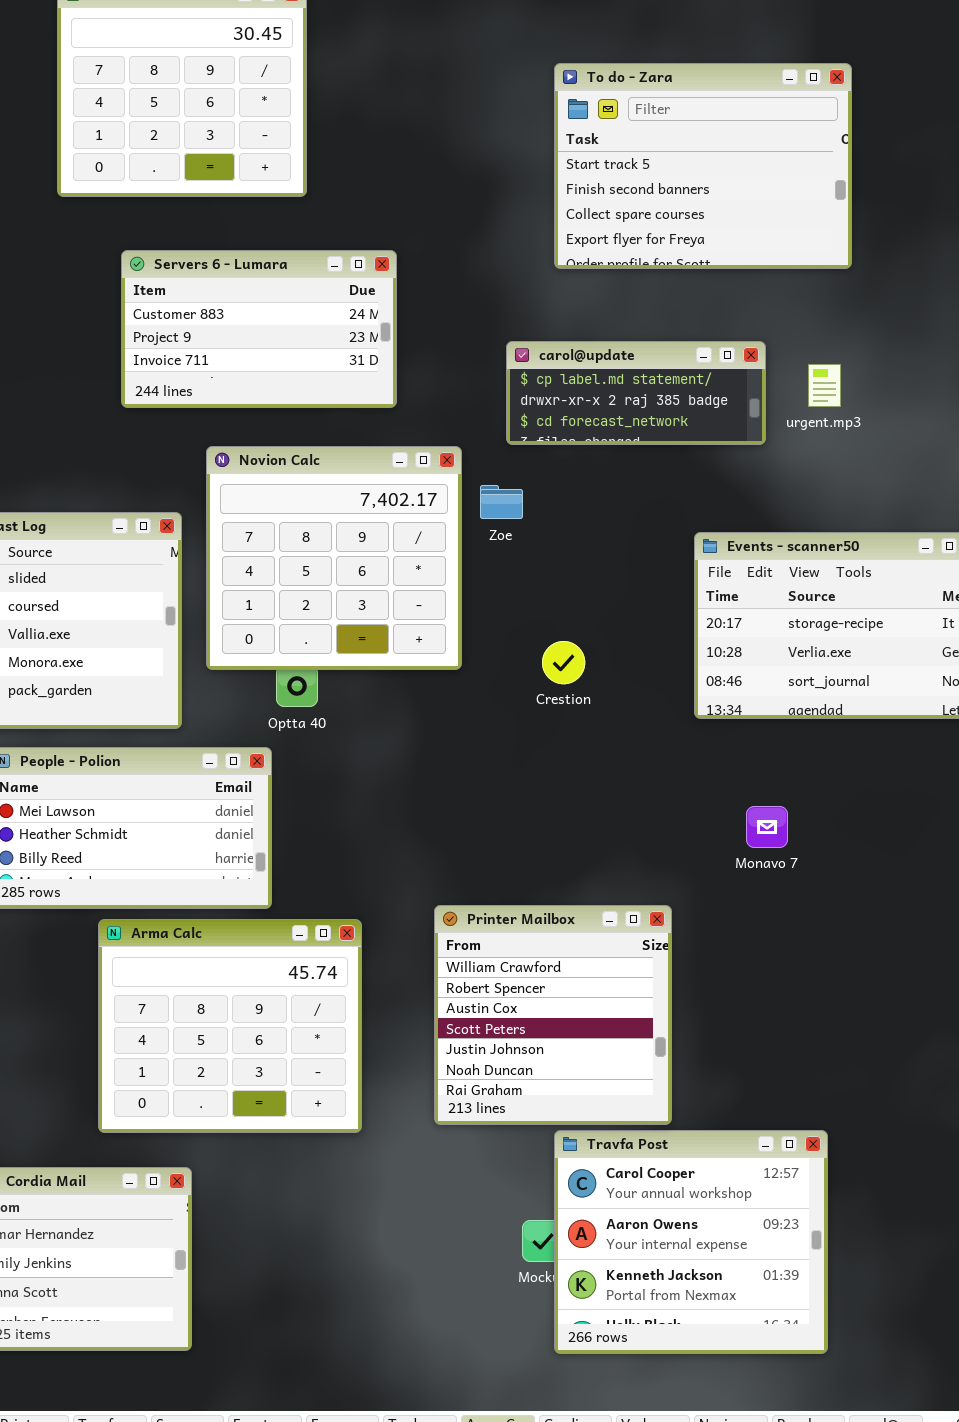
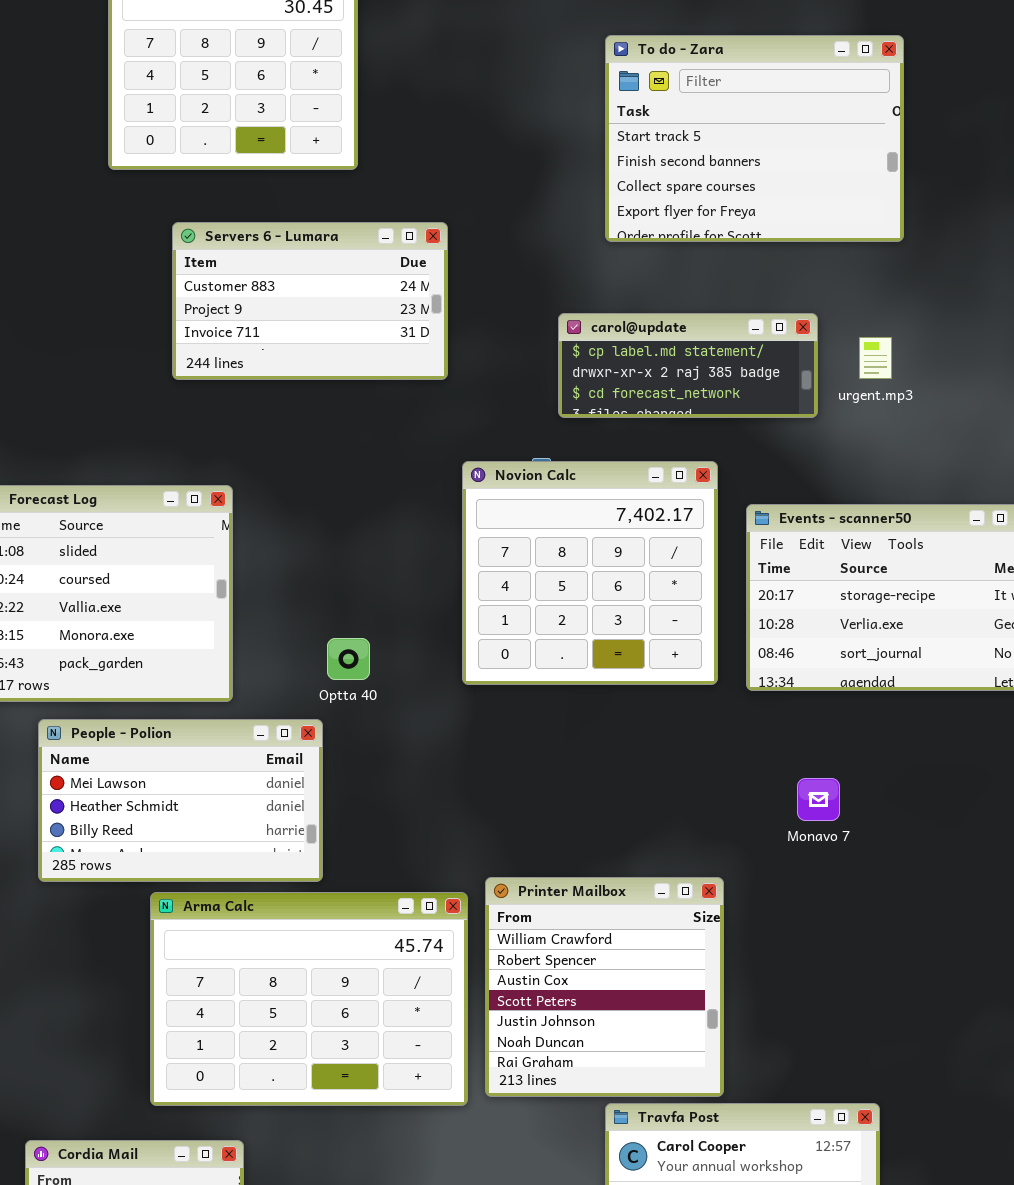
Novion Calc: [206,446,462,670] -> [462,461,718,685], moved
Arma Calc: [98,919,362,1133] -> [150,892,468,1106], resized

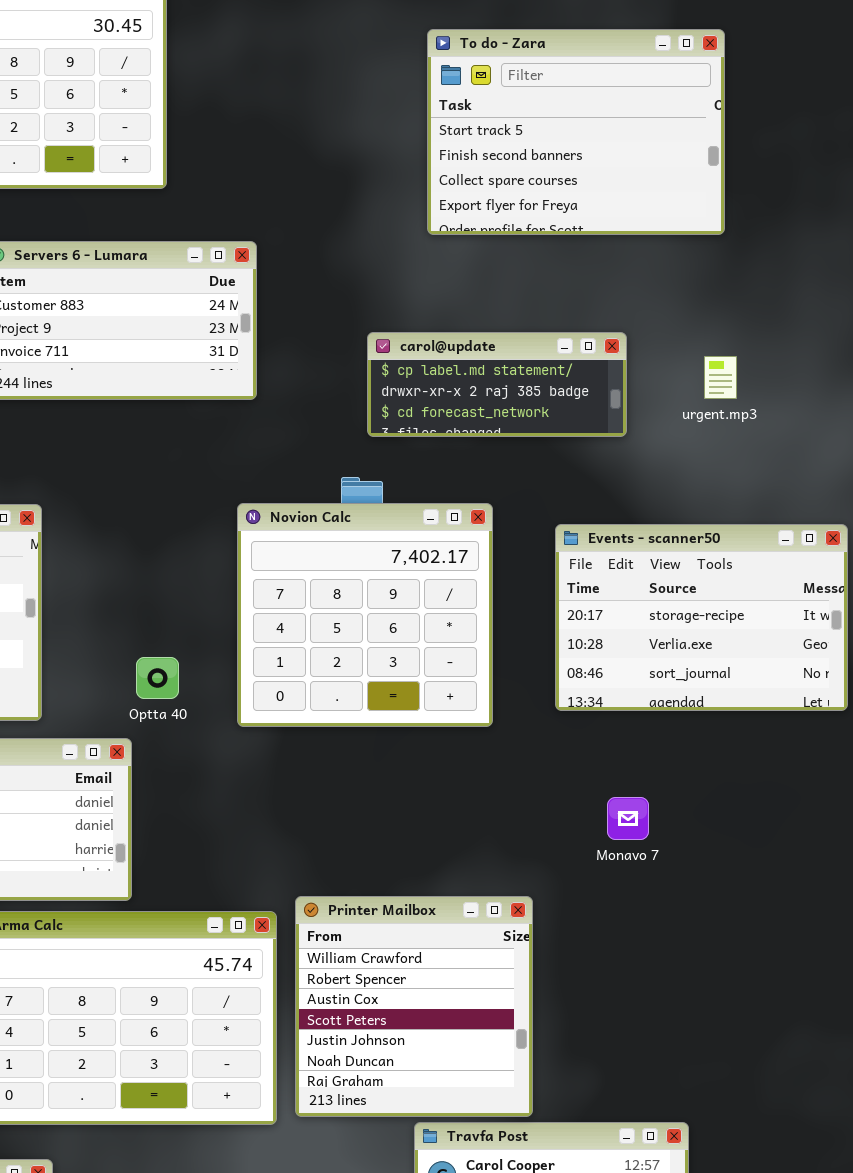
To do - Zara: [605,35,904,242] -> [427,29,725,235], moved
urgent.mp3: [859,337,892,379] -> [704,356,737,399], moved
Novion Calc: [462,461,718,685] -> [237,503,493,727], moved

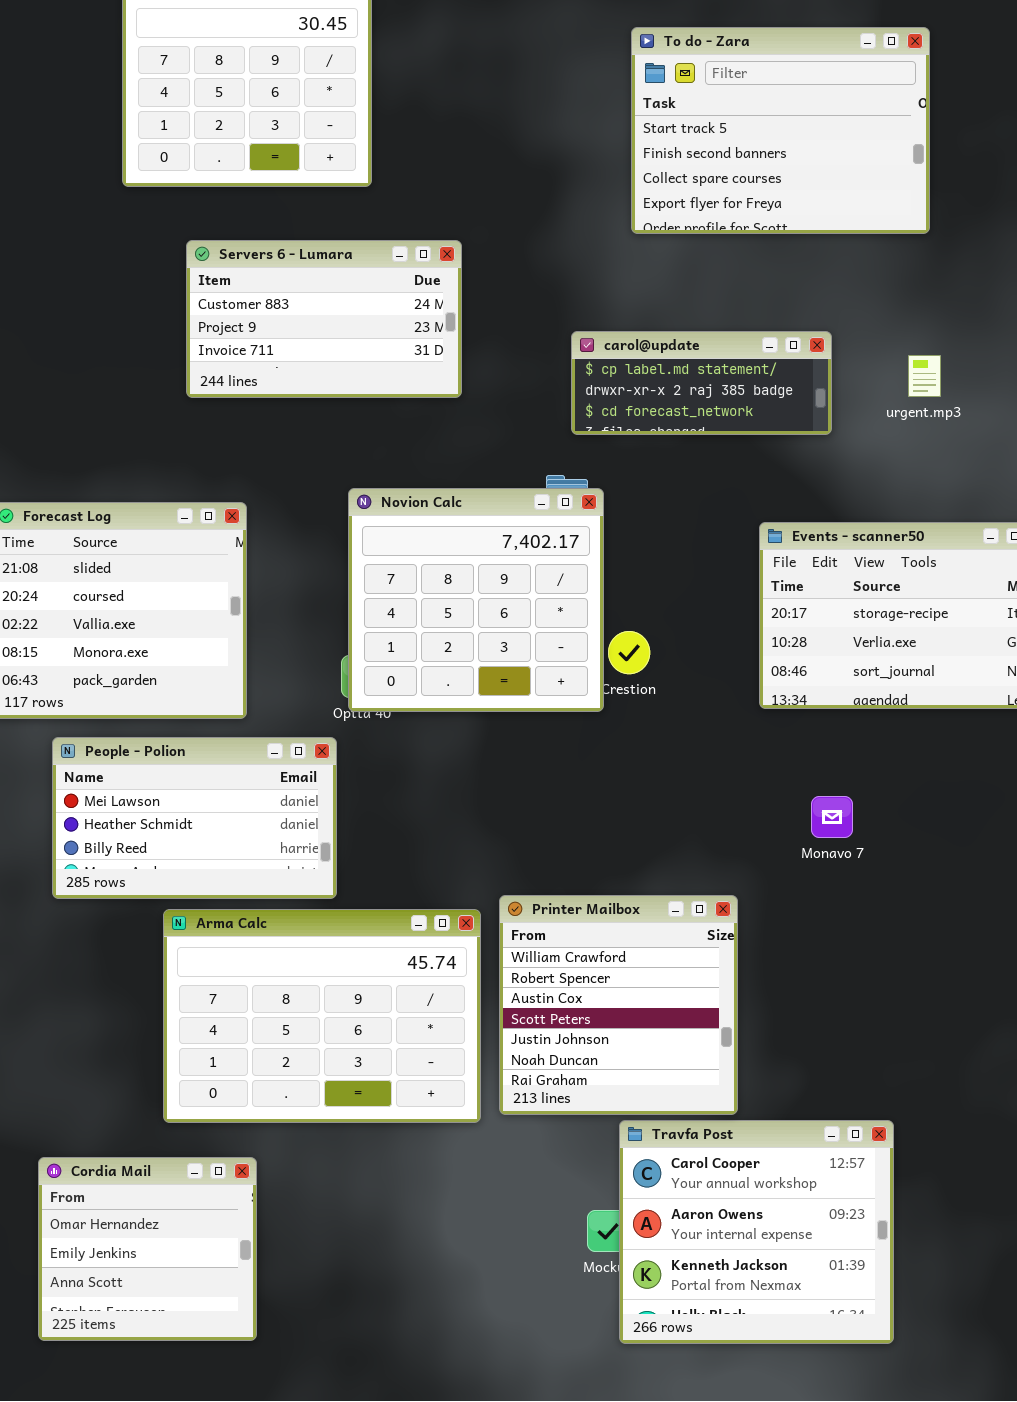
Novion Calc: [237,503,493,727] -> [348,488,604,712], moved

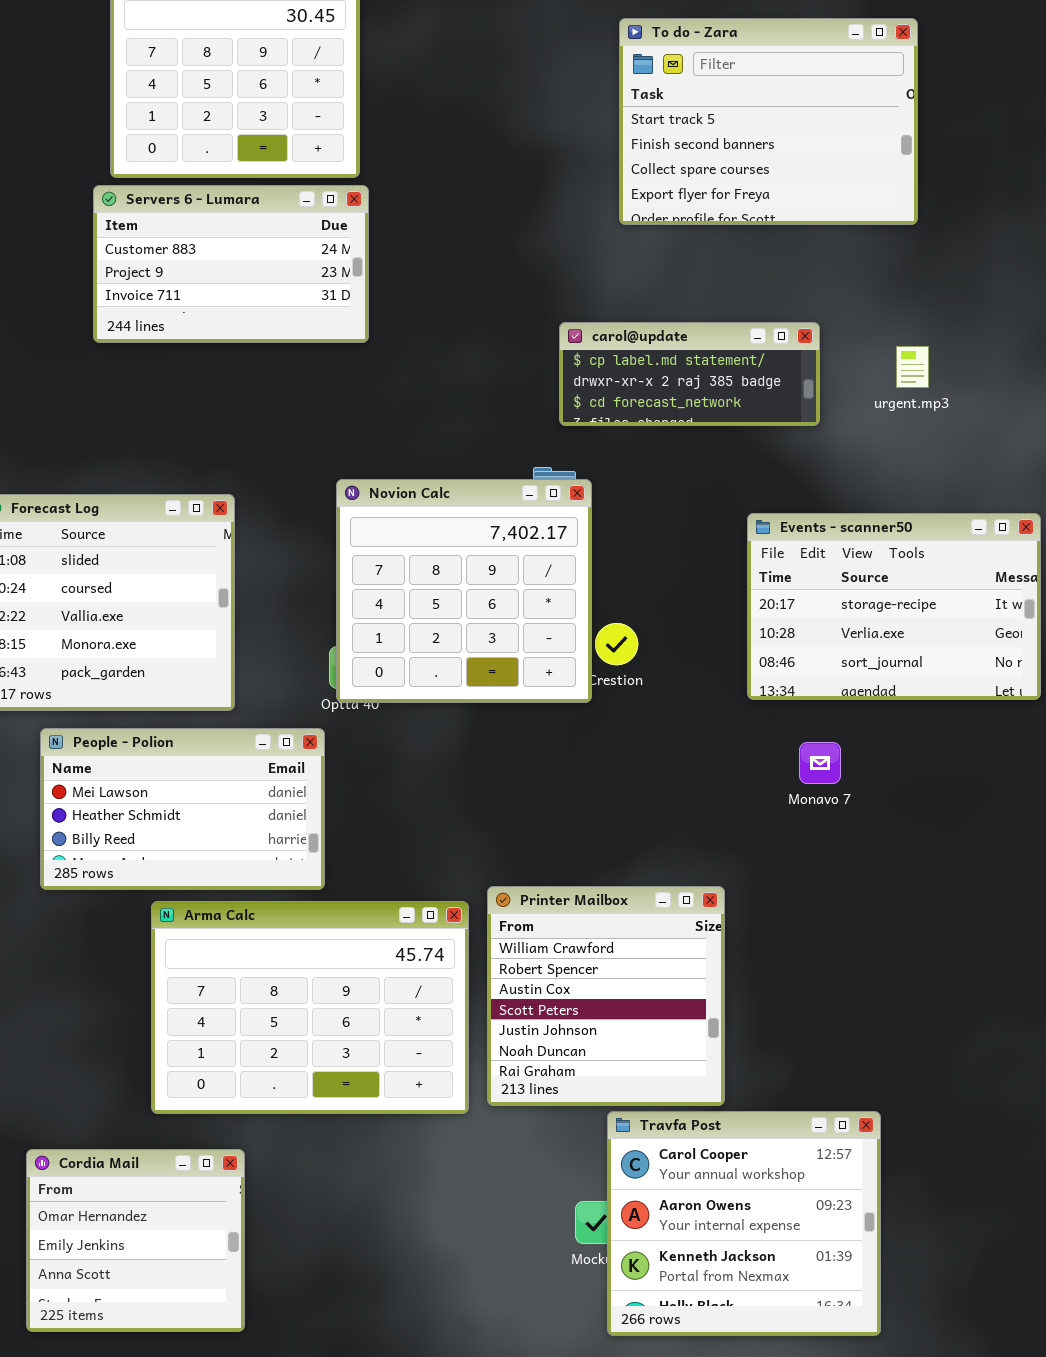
Servers 6 - Lumara: [186,240,462,398] -> [93,185,369,343], moved
Monavo 7: [811,796,853,838] -> [799,742,841,784], moved

